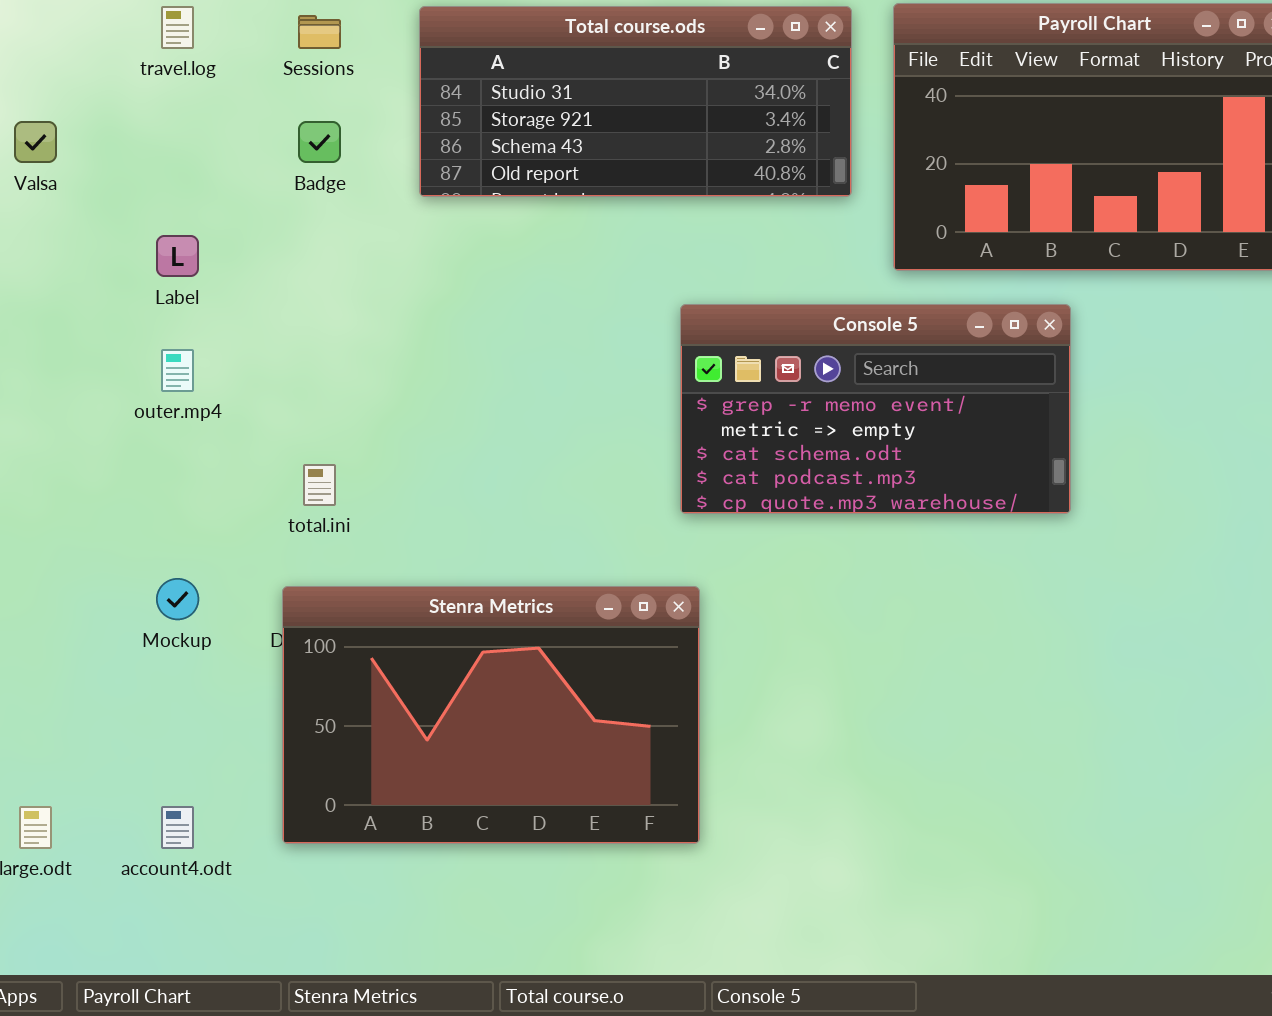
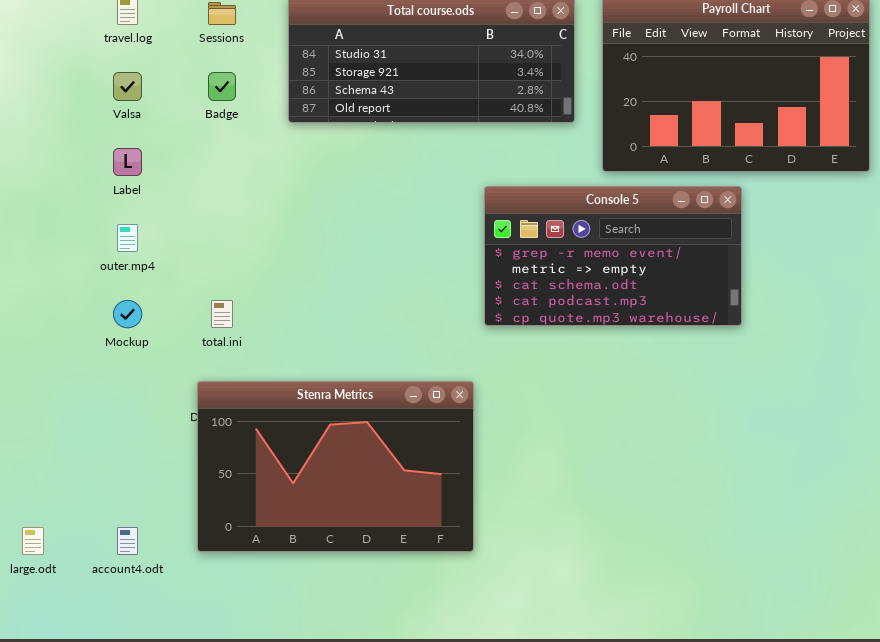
Valsa: [14,121,57,163] -> [113,72,142,101], moved
Console 5: [680,304,1071,514] -> [484,186,742,326], moved
Mockup: [156,578,199,620] -> [113,300,142,328], moved

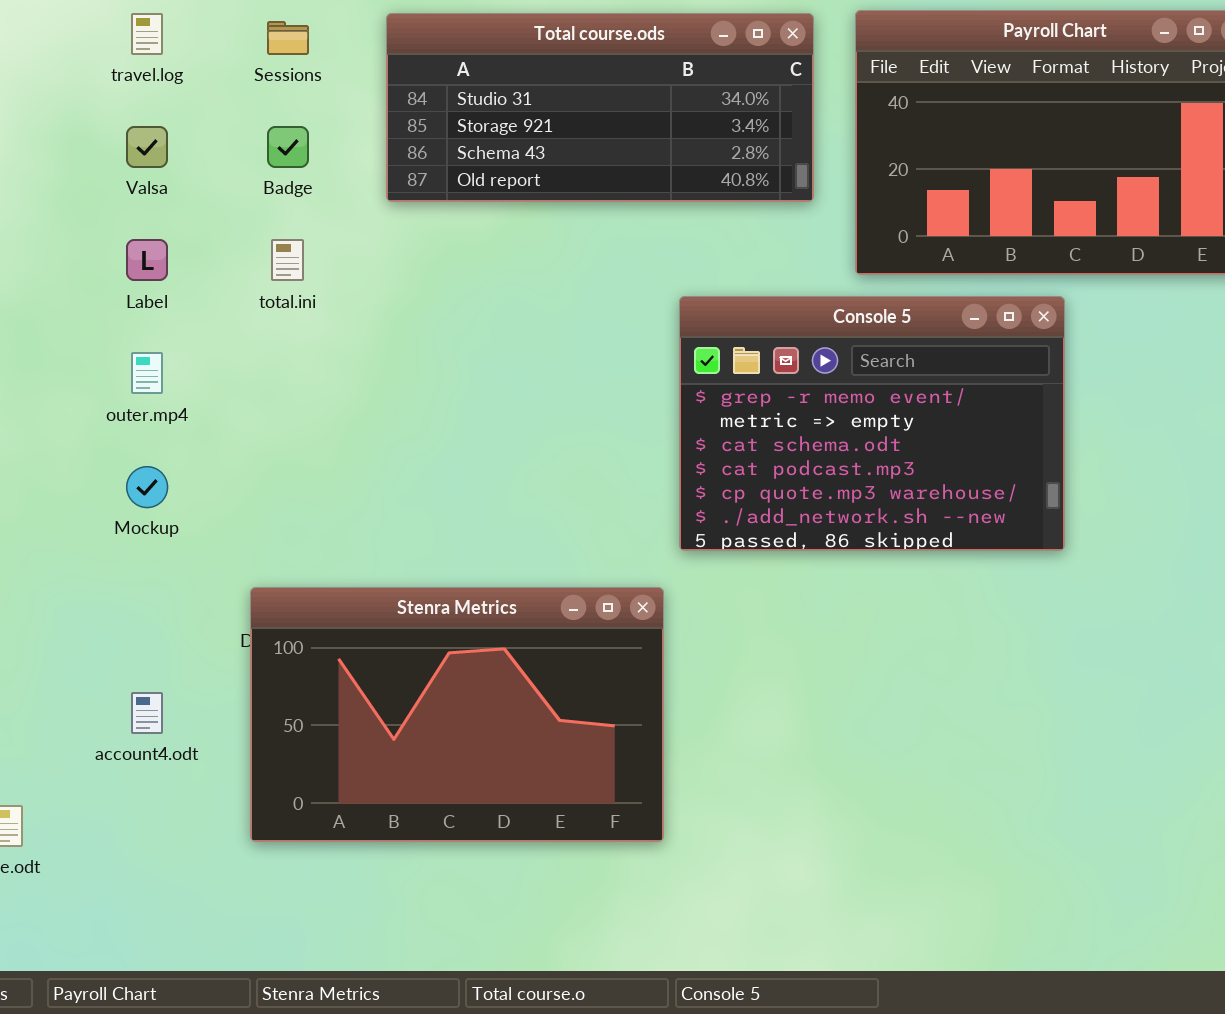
Console 5: [484,186,742,326] -> [679,296,1065,551], resized
total.ini: [211,300,233,328] -> [271,239,304,281], moved
account4.odt: [117,527,138,555] -> [131,692,163,734], moved

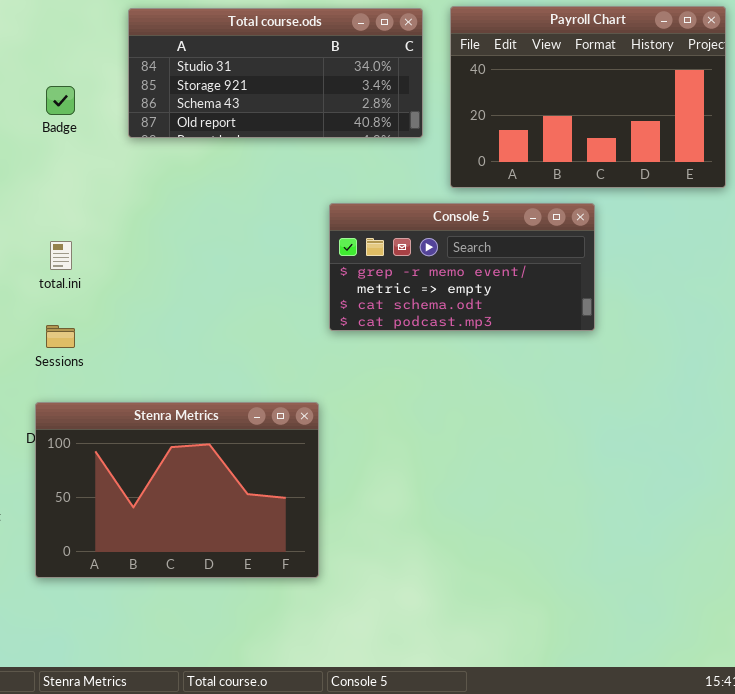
Sessions: [267,21,309,55] -> [46,325,75,348], moved
total.ini: [271,239,304,281] -> [50,241,72,270], moved
Console 5: [679,296,1065,551] -> [329,203,595,331], resized

